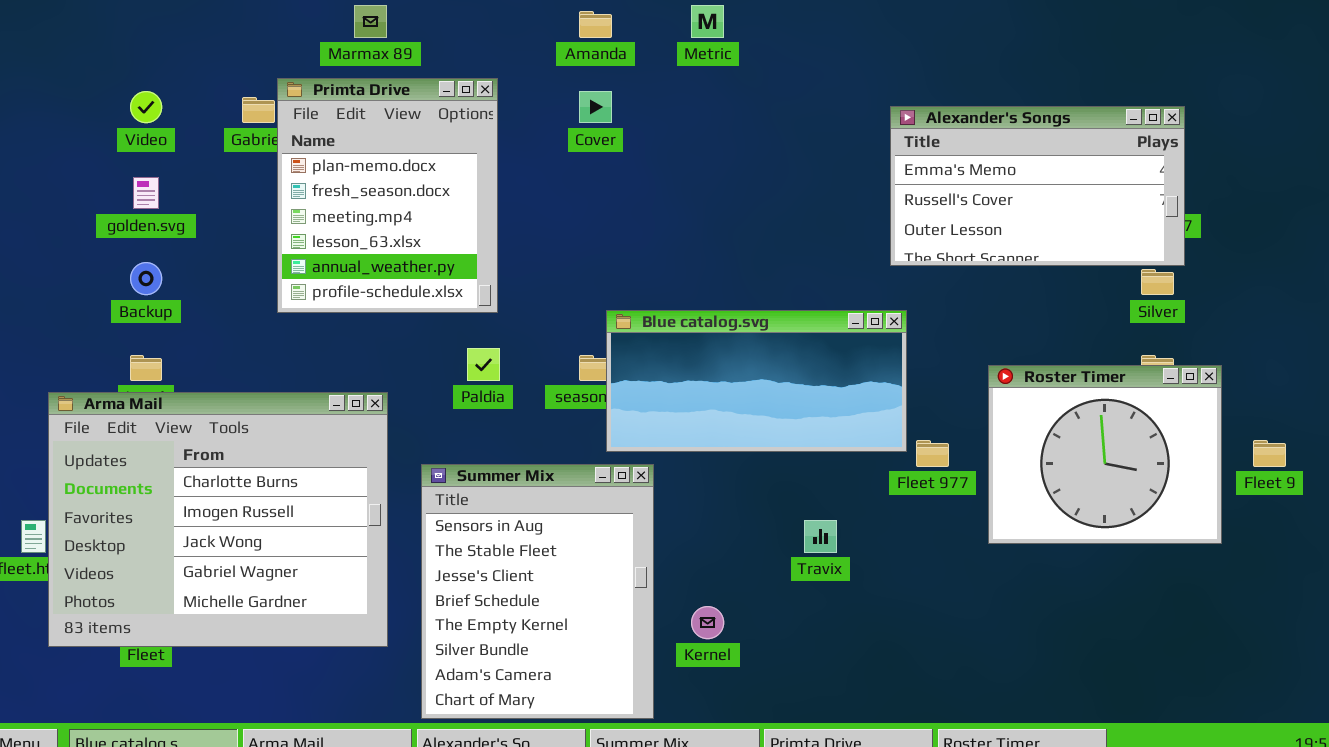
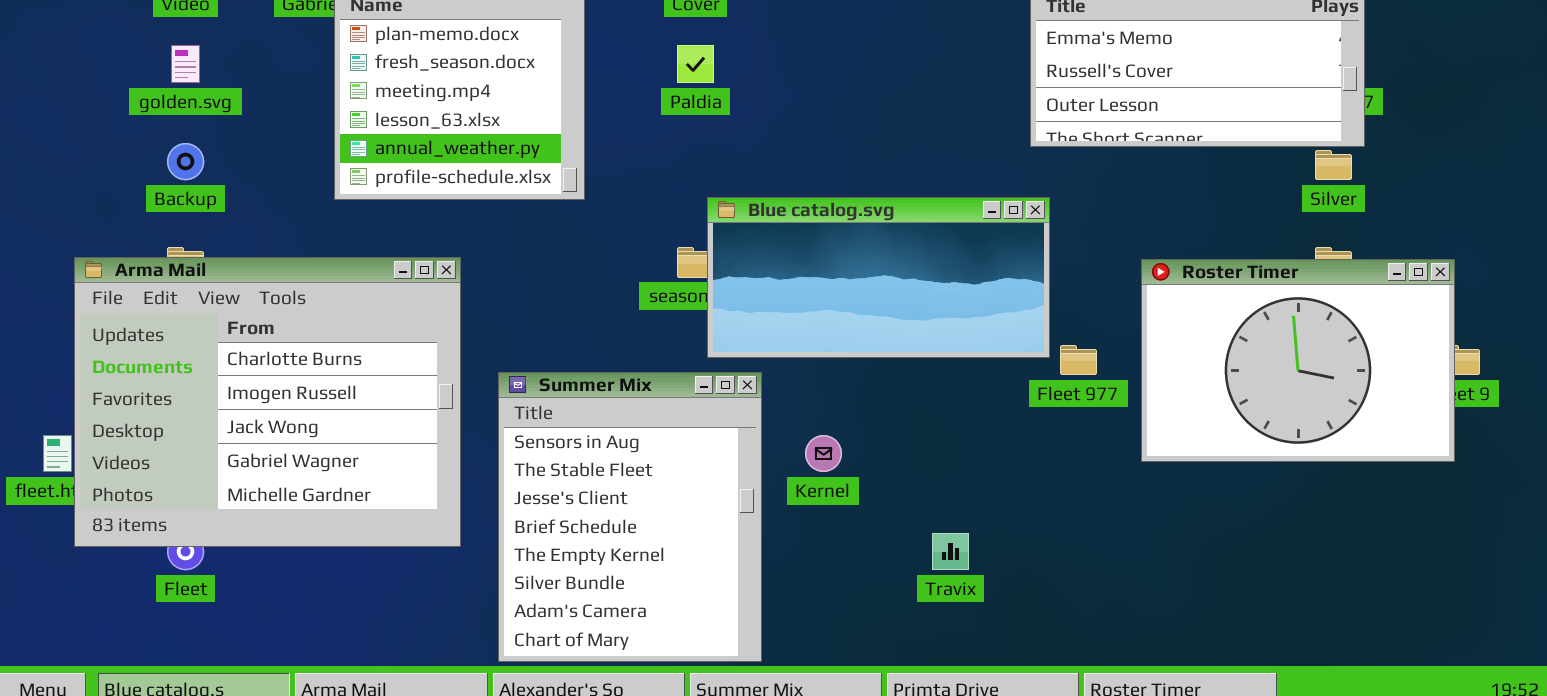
Paldia: [467,348,500,381] -> [677,45,714,83], moved
Roster Timer: [988,365,1222,544] -> [1141,259,1455,462], resized
Arma Mail: [48,392,388,647] -> [74,257,461,547], moved
Travix: [804,520,837,553] -> [932,533,969,570], moved
Kernel: [691,606,724,639] -> [805,435,842,472], moved

